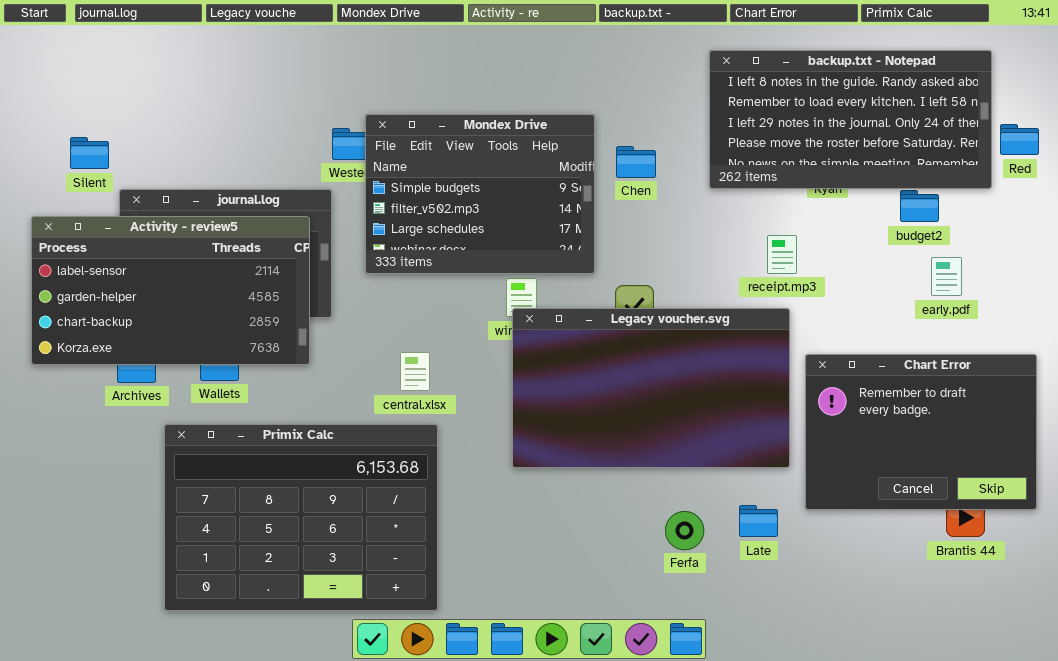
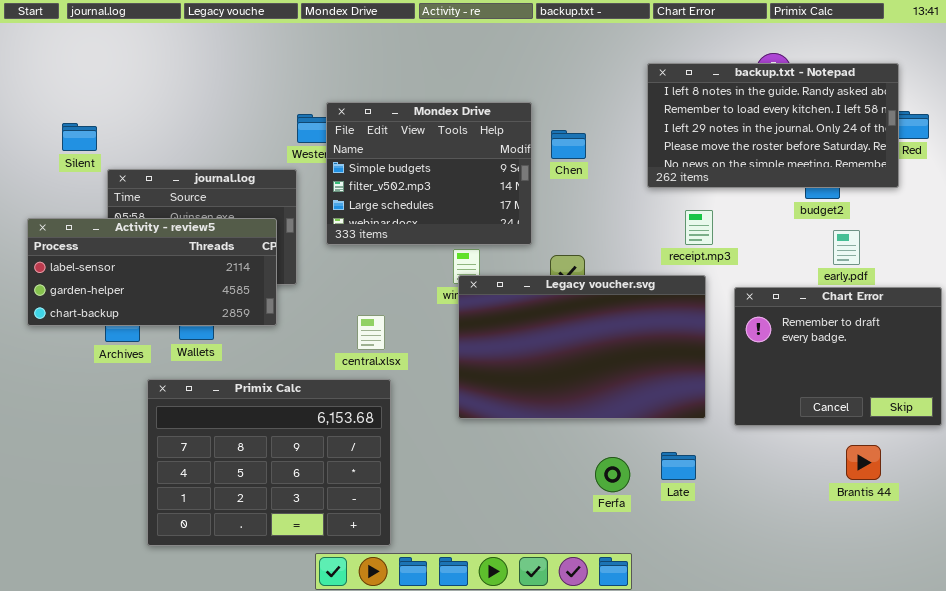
backup.txt - Notepad: [709,50,992,189] -> [647,63,899,188], moved
Activity - review5: [31,216,310,365] -> [27,218,277,326], resized
Chart Error: [805,354,1037,510] -> [734,287,942,426], moved

